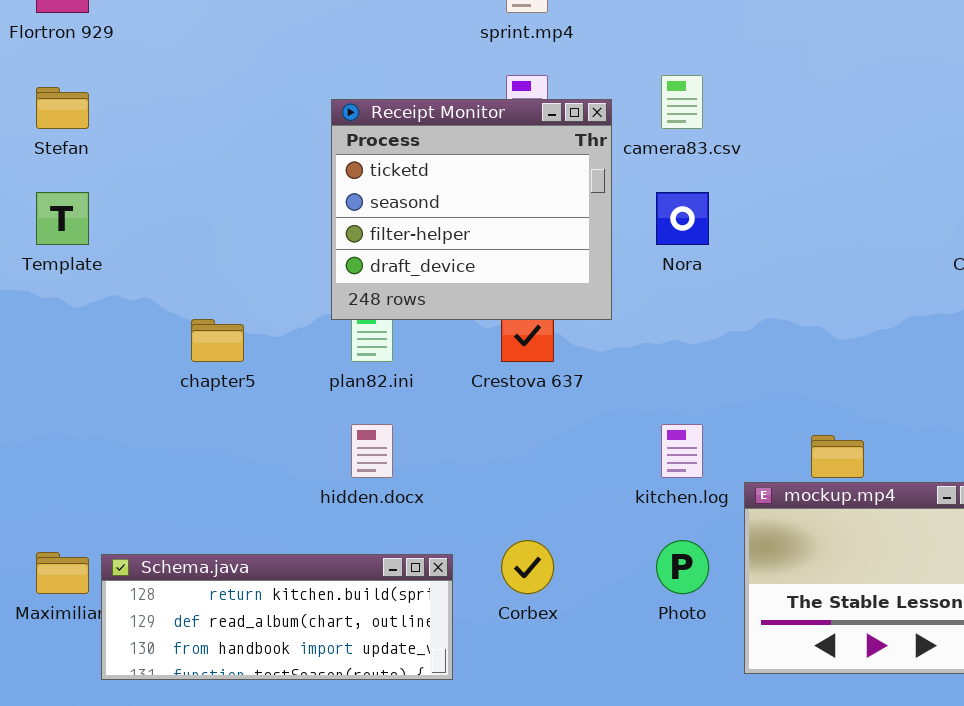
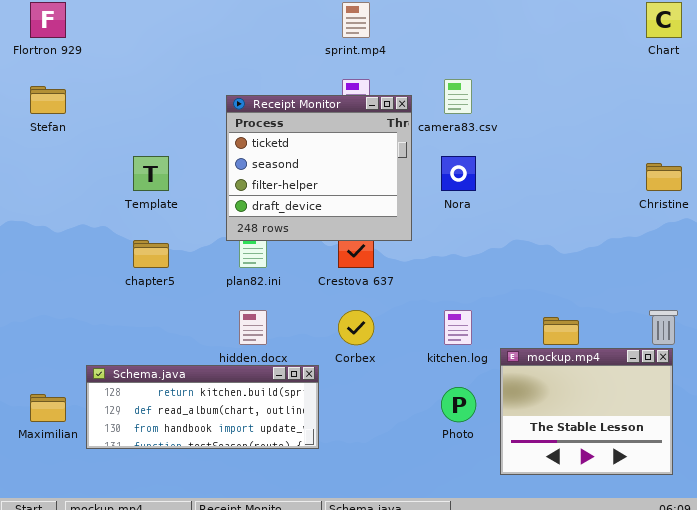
Template: [36,192,89,245] -> [133,156,169,191], moved
Corbex: [501,540,554,594] -> [338,310,374,345], moved
Schema.java: [101,554,453,680] -> [86,365,319,449], moved

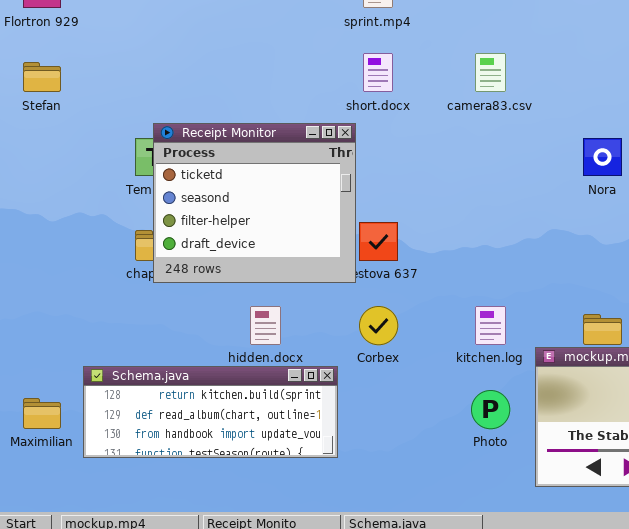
Receipt Monitor: [226,95,412,241] -> [153,123,356,283], moved
Nora: [441,156,476,191] -> [583,138,622,176], moved

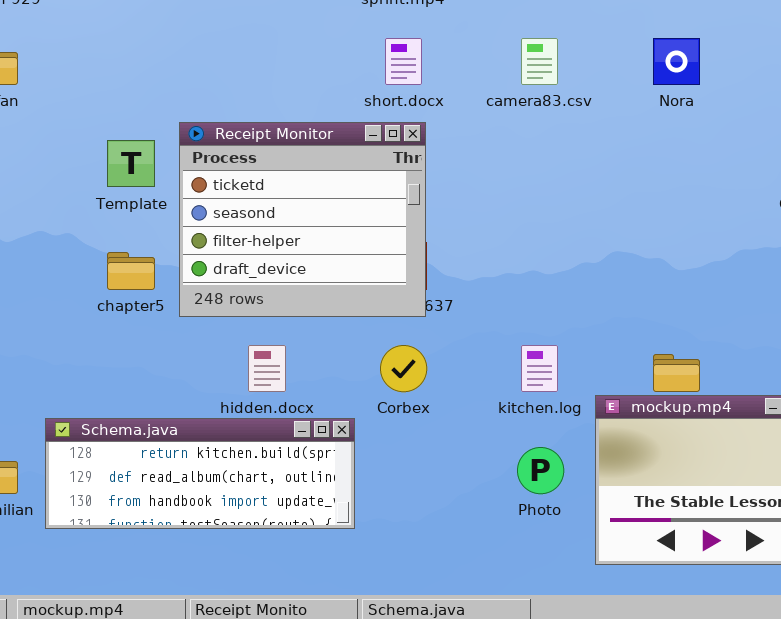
Receipt Monitor: [153,123,356,283] -> [179,122,426,317], moved
Nora: [583,138,622,176] -> [653,38,700,85], moved

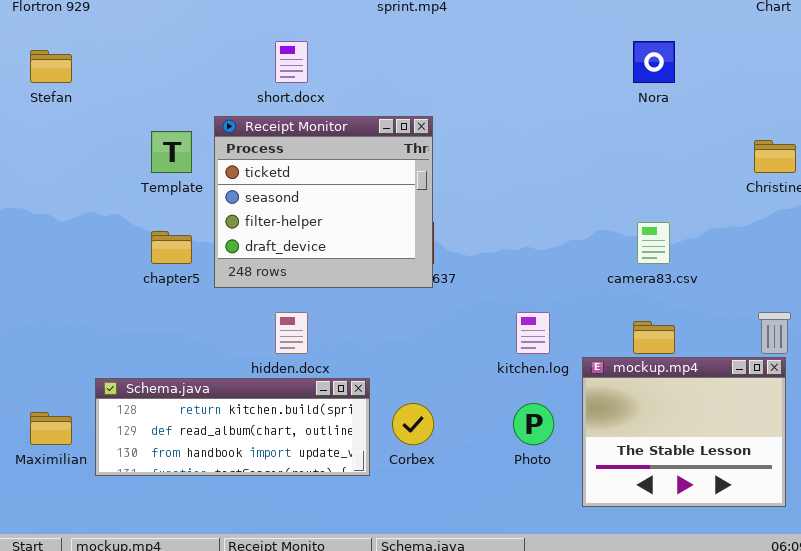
short.docx: [385,38,422,85] -> [275,41,308,83], moved
camera83.csv: [521,38,558,85] -> [637,222,670,264], moved
Corbex: [380,345,427,392] -> [392,403,434,445], moved

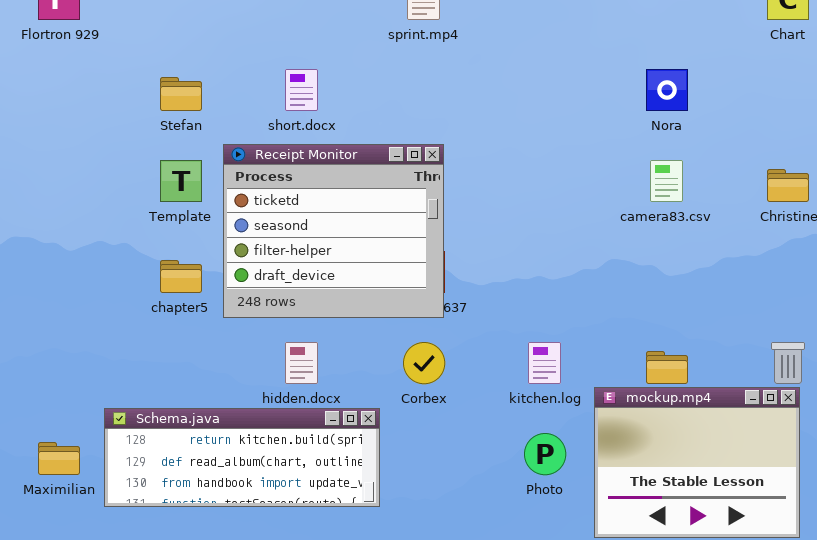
Stefan: [30,50,72,83] -> [160,77,202,111], moved
camera83.csv: [637,222,670,264] -> [650,160,683,202], moved
Corbex: [392,403,434,445] -> [403,342,445,384], moved

